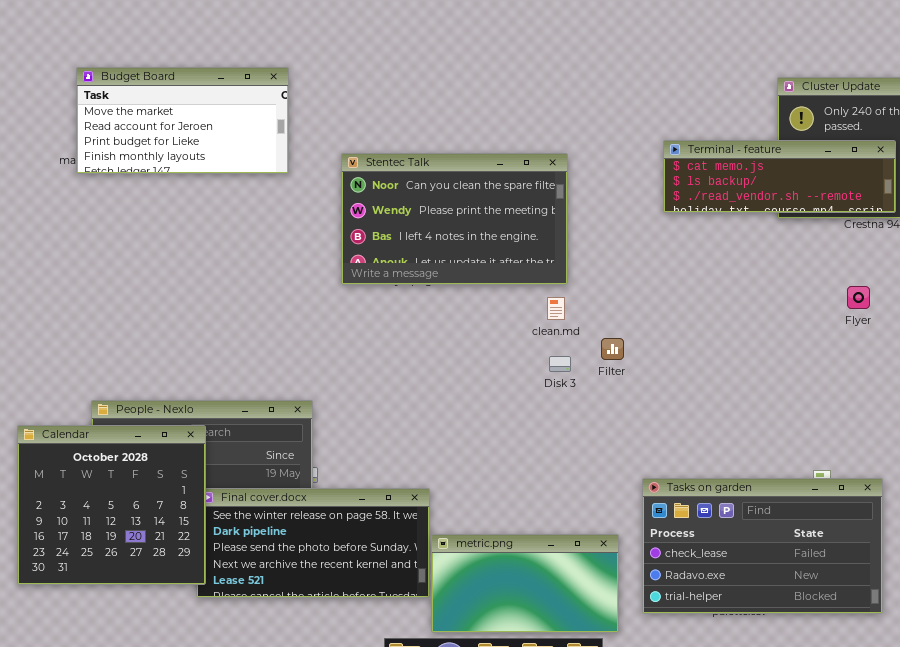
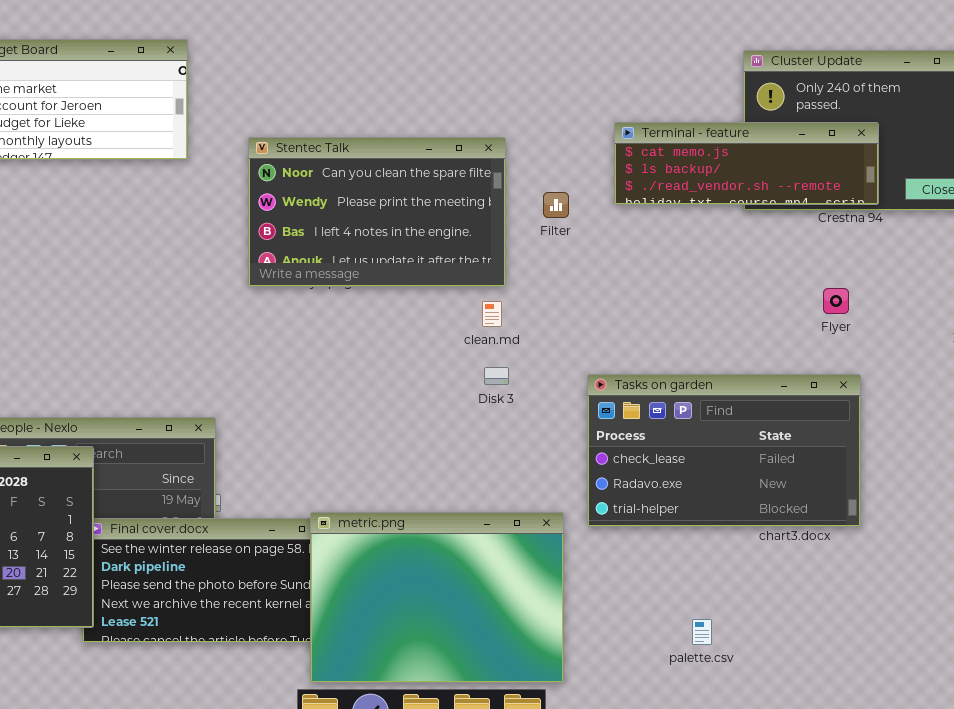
Filter: [601,338,624,360] -> [543,192,569,218], moved
Tasks on garden: [642,478,883,614] -> [587,374,861,527], moved
metric.png: [431,534,619,633] -> [310,512,564,683], resized

